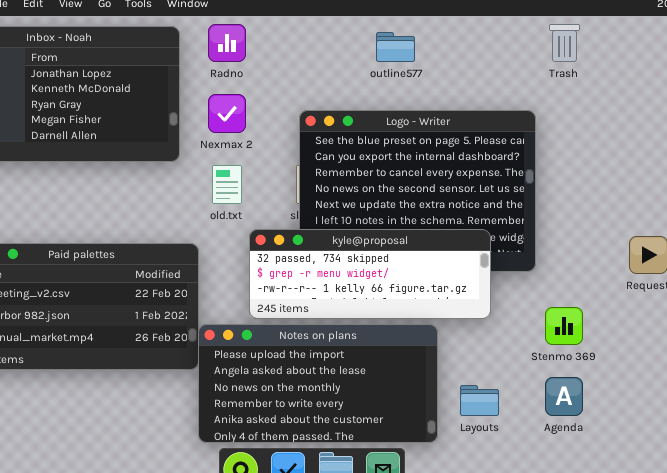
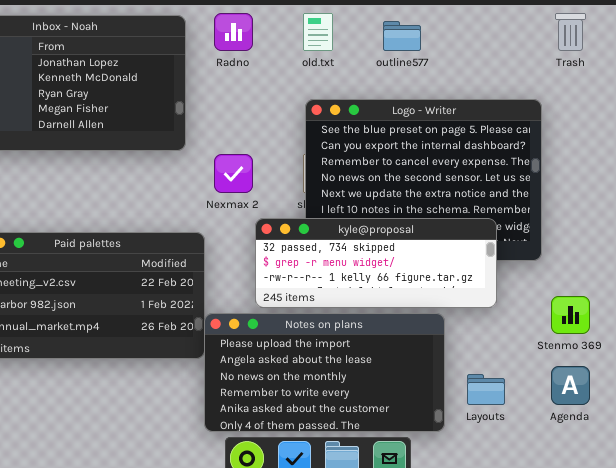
Nexmax 2: [208,94,246,133] -> [214,154,253,193], moved
old.txt: [212,165,242,204] -> [303,13,333,51], moved

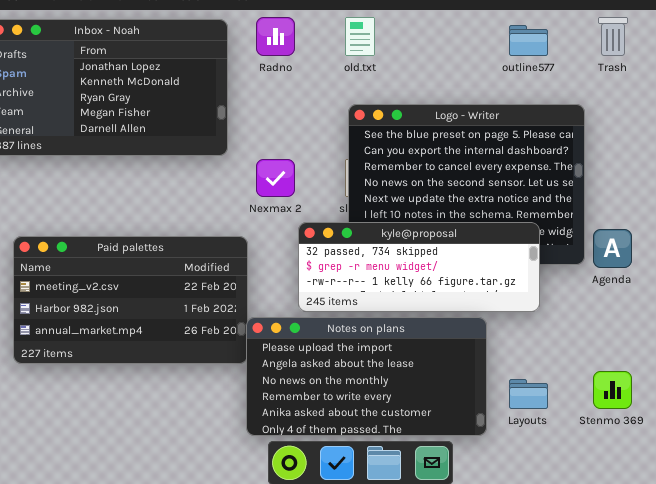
outline577: [383,21,421,51] -> [509,25,548,56], moved
Stenmo 369: [551,296,590,334] -> [593,371,632,409], moved
Agenda: [551,366,590,405] -> [593,229,632,268], moved

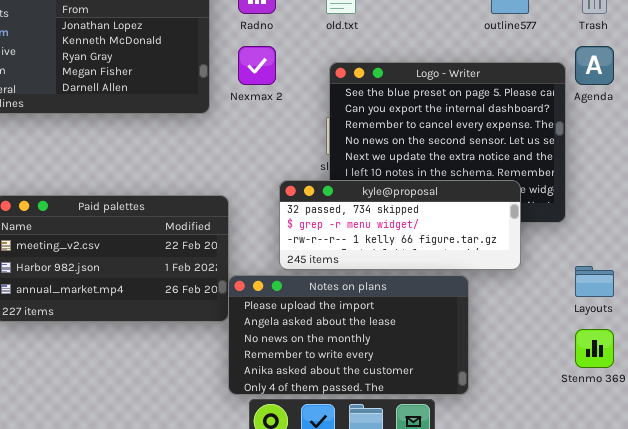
Nexmax 2: [256,159,295,197] -> [238,46,276,85], moved
Agenda: [593,229,632,268] -> [575,46,614,85], moved
Layouts: [509,379,548,409] -> [575,266,614,297], moved

